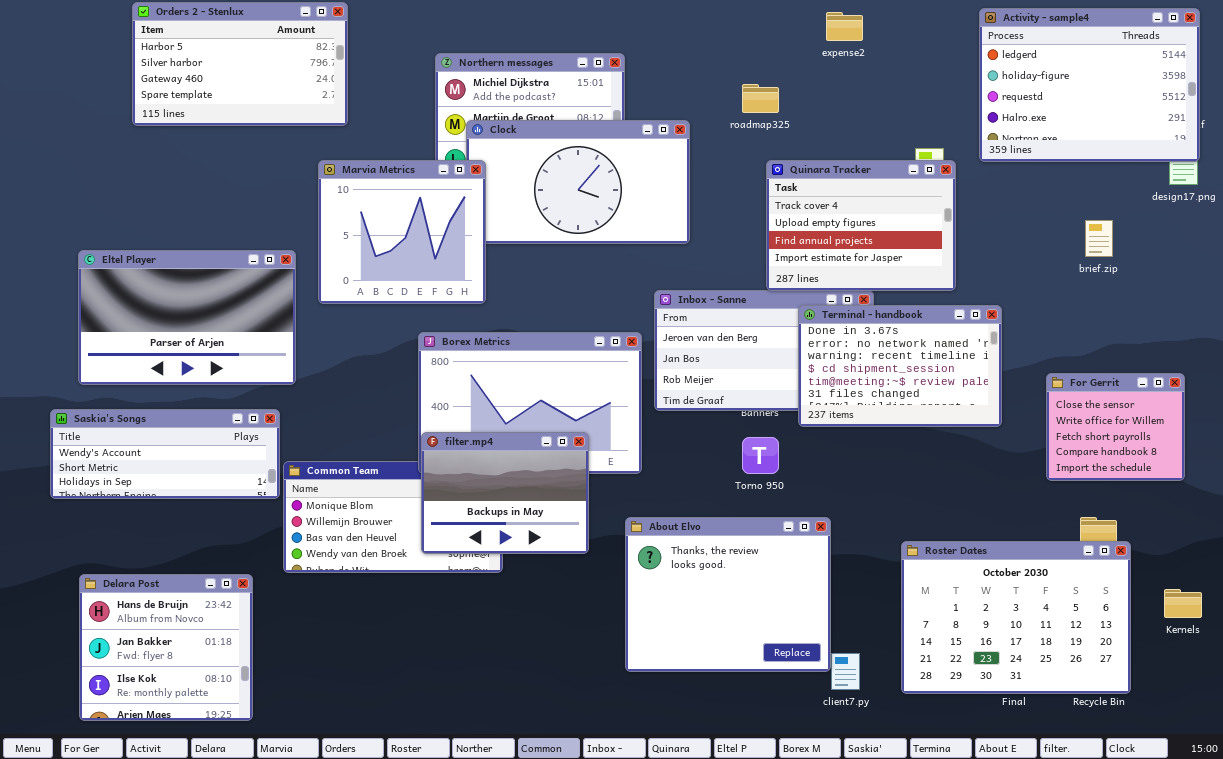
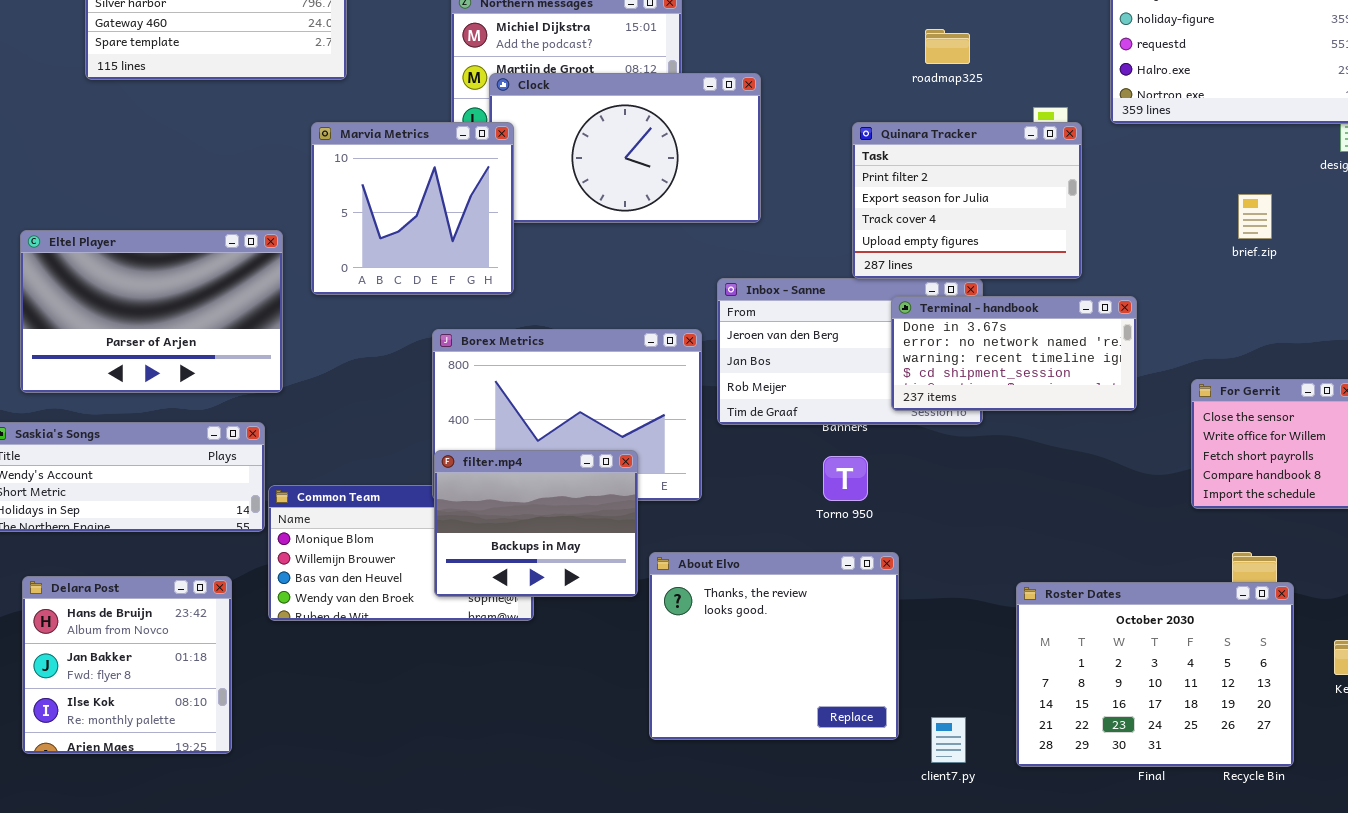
roadmap325: [742,84,779,113] -> [925,29,970,64], moved
Quinara Tracker: [766,160,956,291] -> [852,122,1082,279], scrolled up 2 rows
Terminal - handbook: [798,305,1002,427] -> [891,296,1137,411], resized
About Elvo: [625,517,831,672] -> [649,552,899,740], moved
Delara Post: [79,574,253,721] -> [22,576,232,754], moved

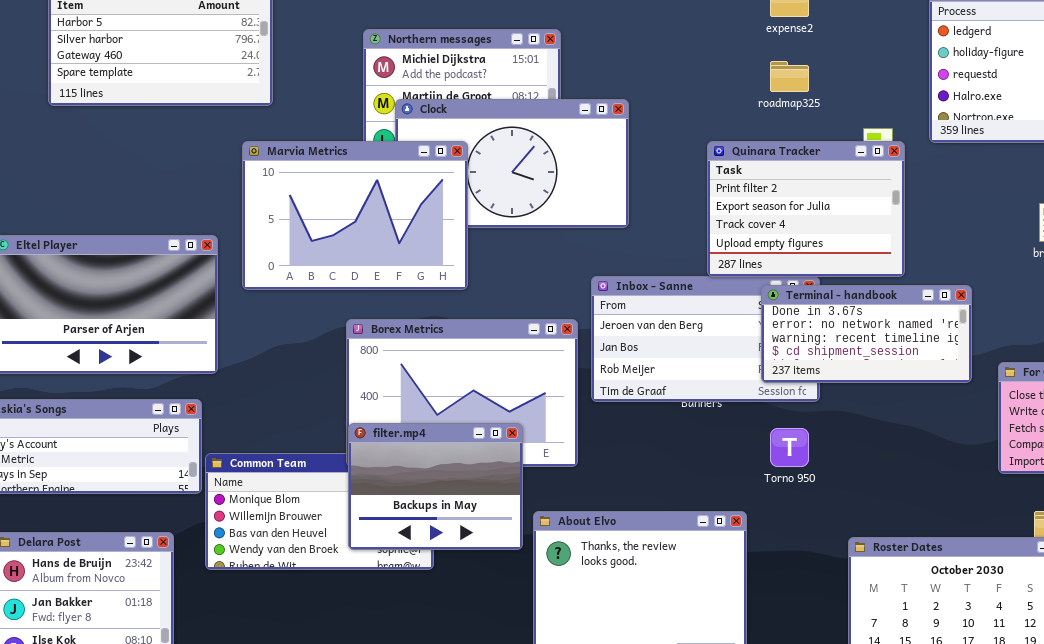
Marvia Metrics: [311,122,514,295] -> [242,141,468,290], resized
Terminal - handbook: [891,296,1137,411] -> [761,285,972,383], moved
Torno 950: [823,456,868,501] -> [770,428,809,467], moved

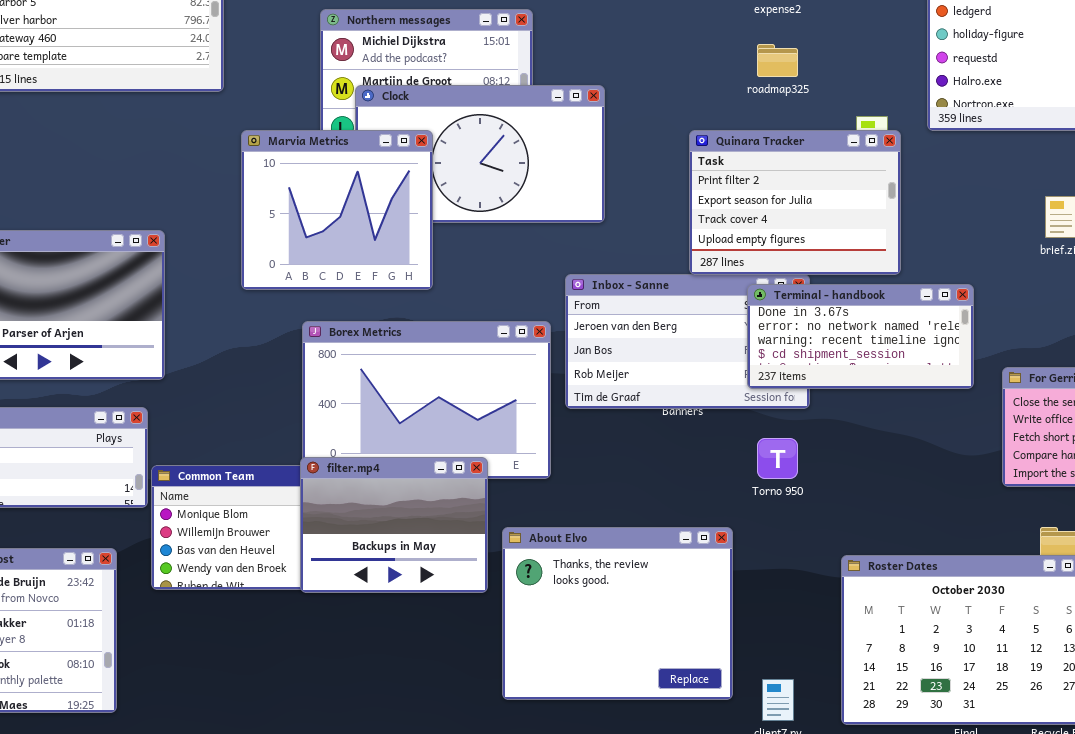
Marvia Metrics: [242,141,468,290] -> [241,130,433,290], resized
filter.mp4: [348,423,523,550] -> [300,457,488,593], moved

